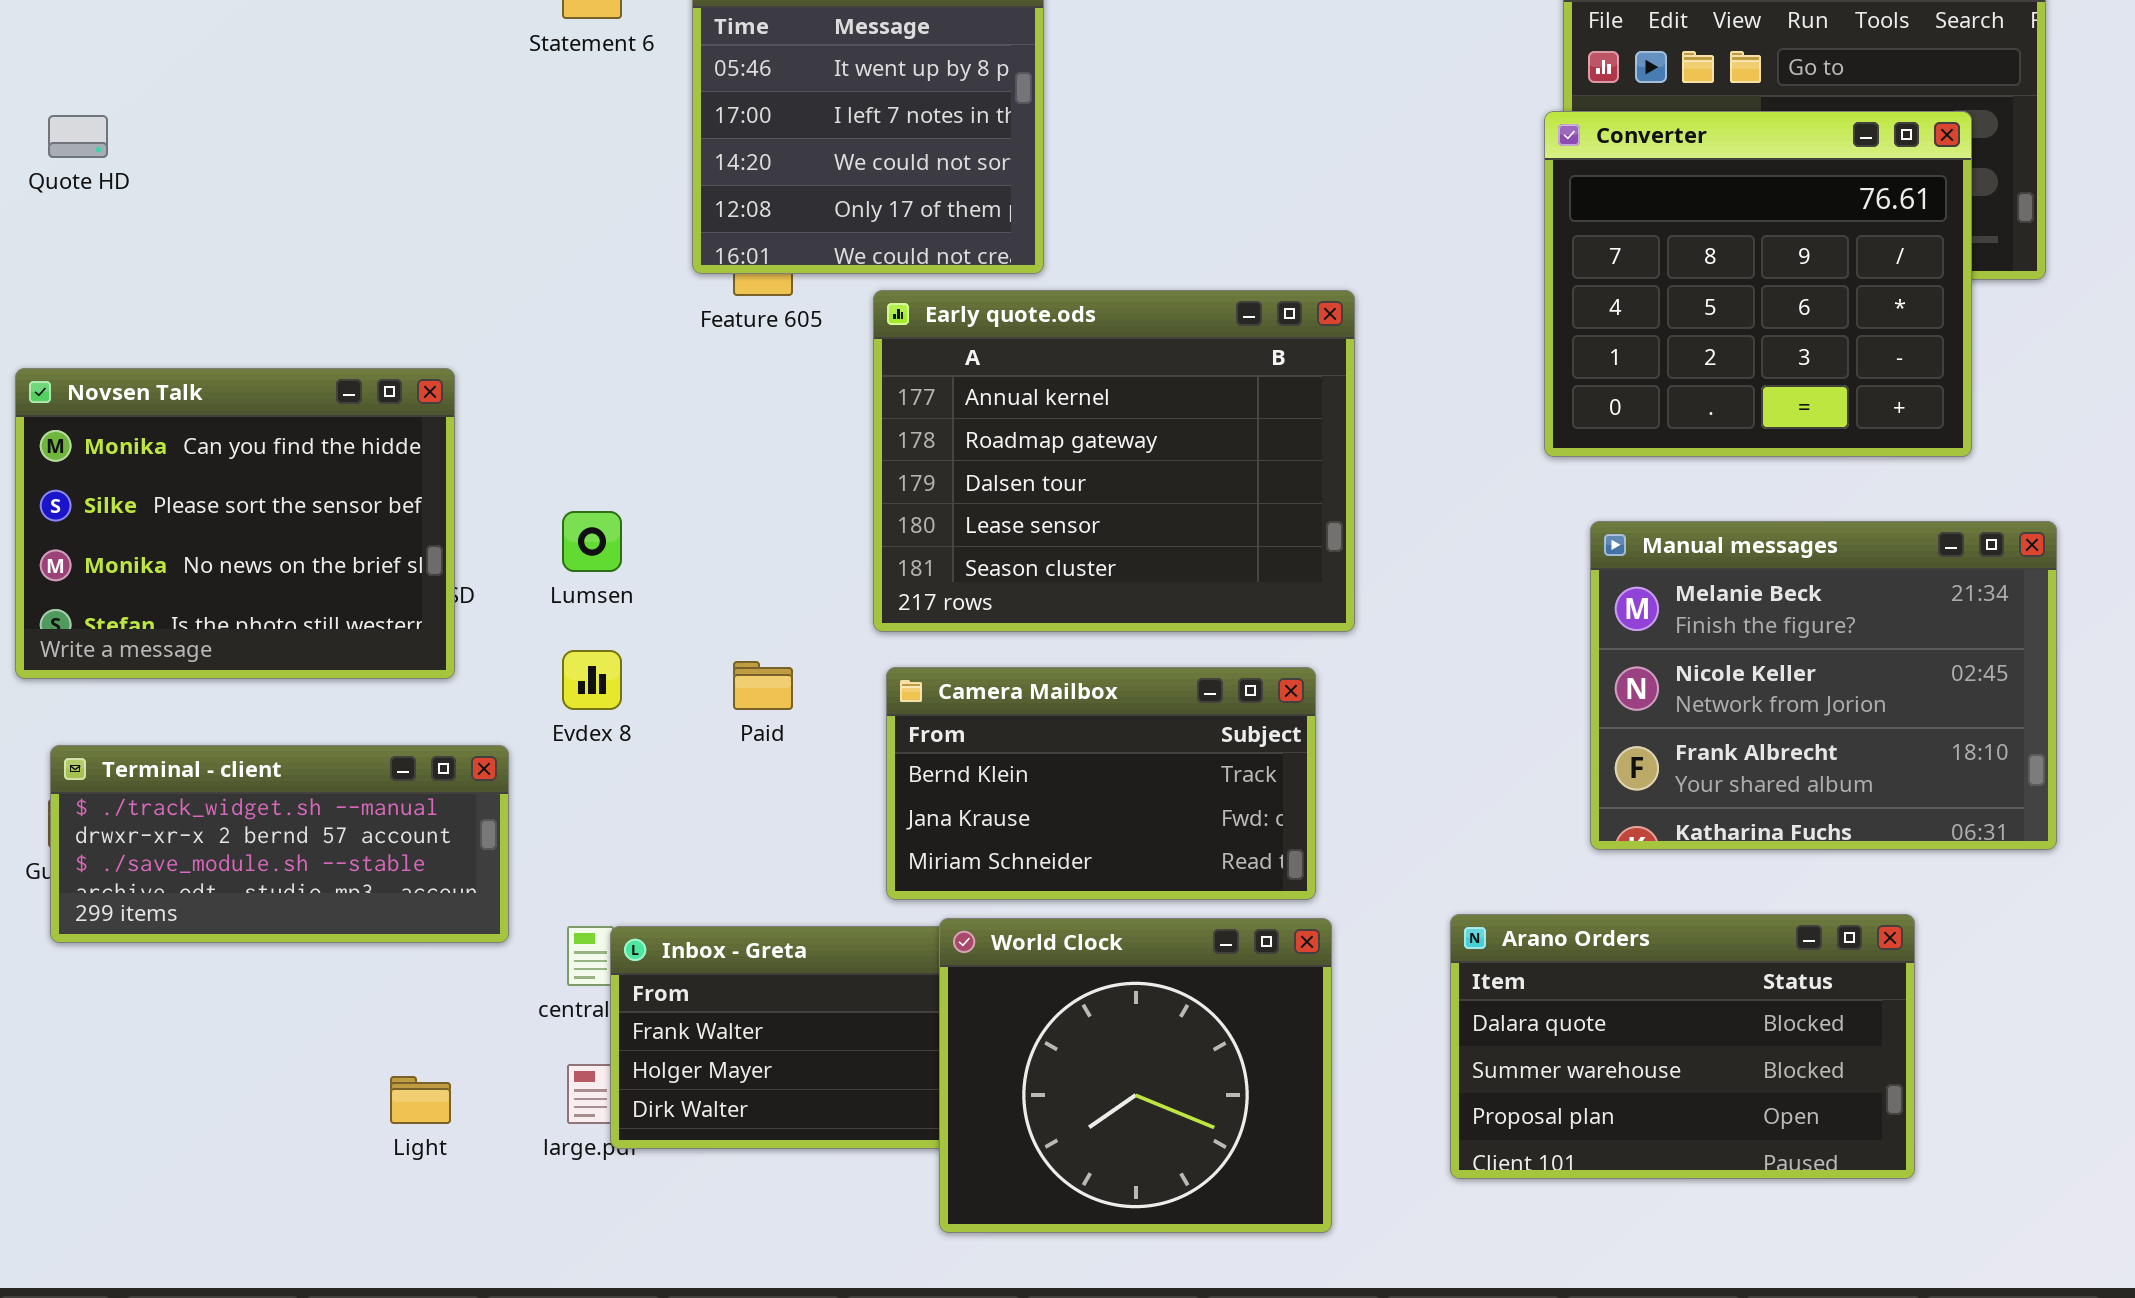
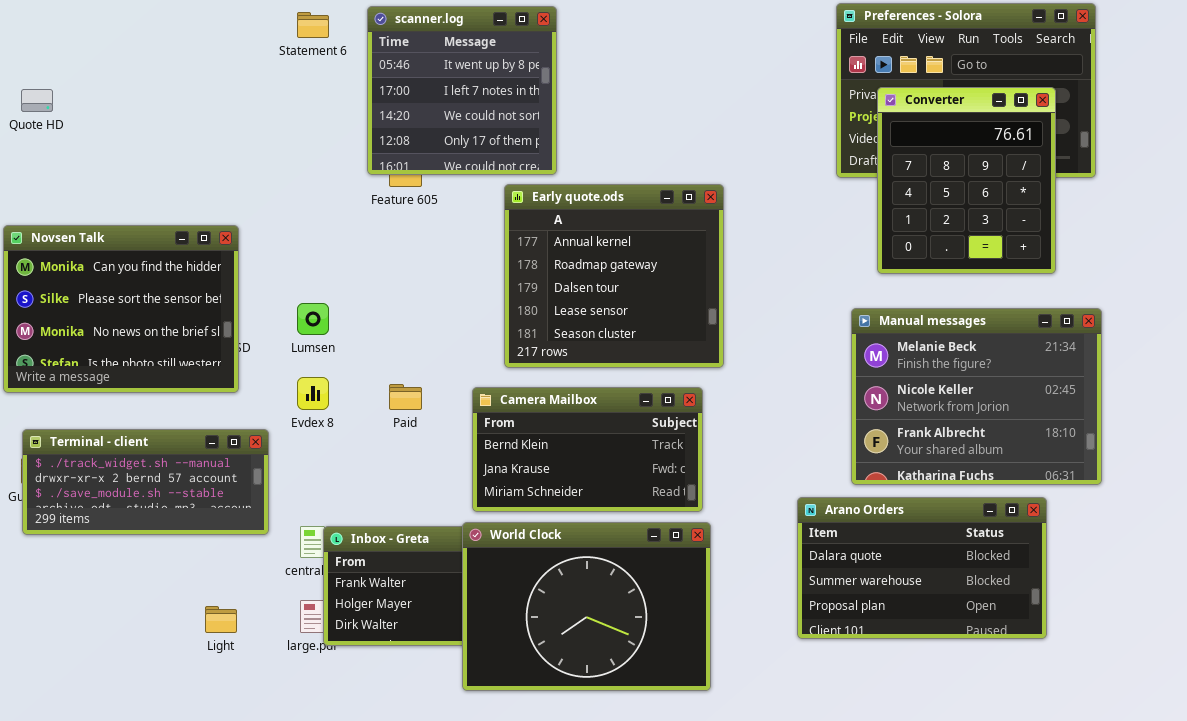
Converter: [1544,111,1972,457] -> [877,87,1056,274], resized
Early quote.ods: [873,290,1355,632] -> [504,184,724,368], resized
Arano Orders: [1450,914,1915,1179] -> [797,497,1047,639], moved
World Clock: [939,918,1332,1233] -> [462,522,711,691], resized

